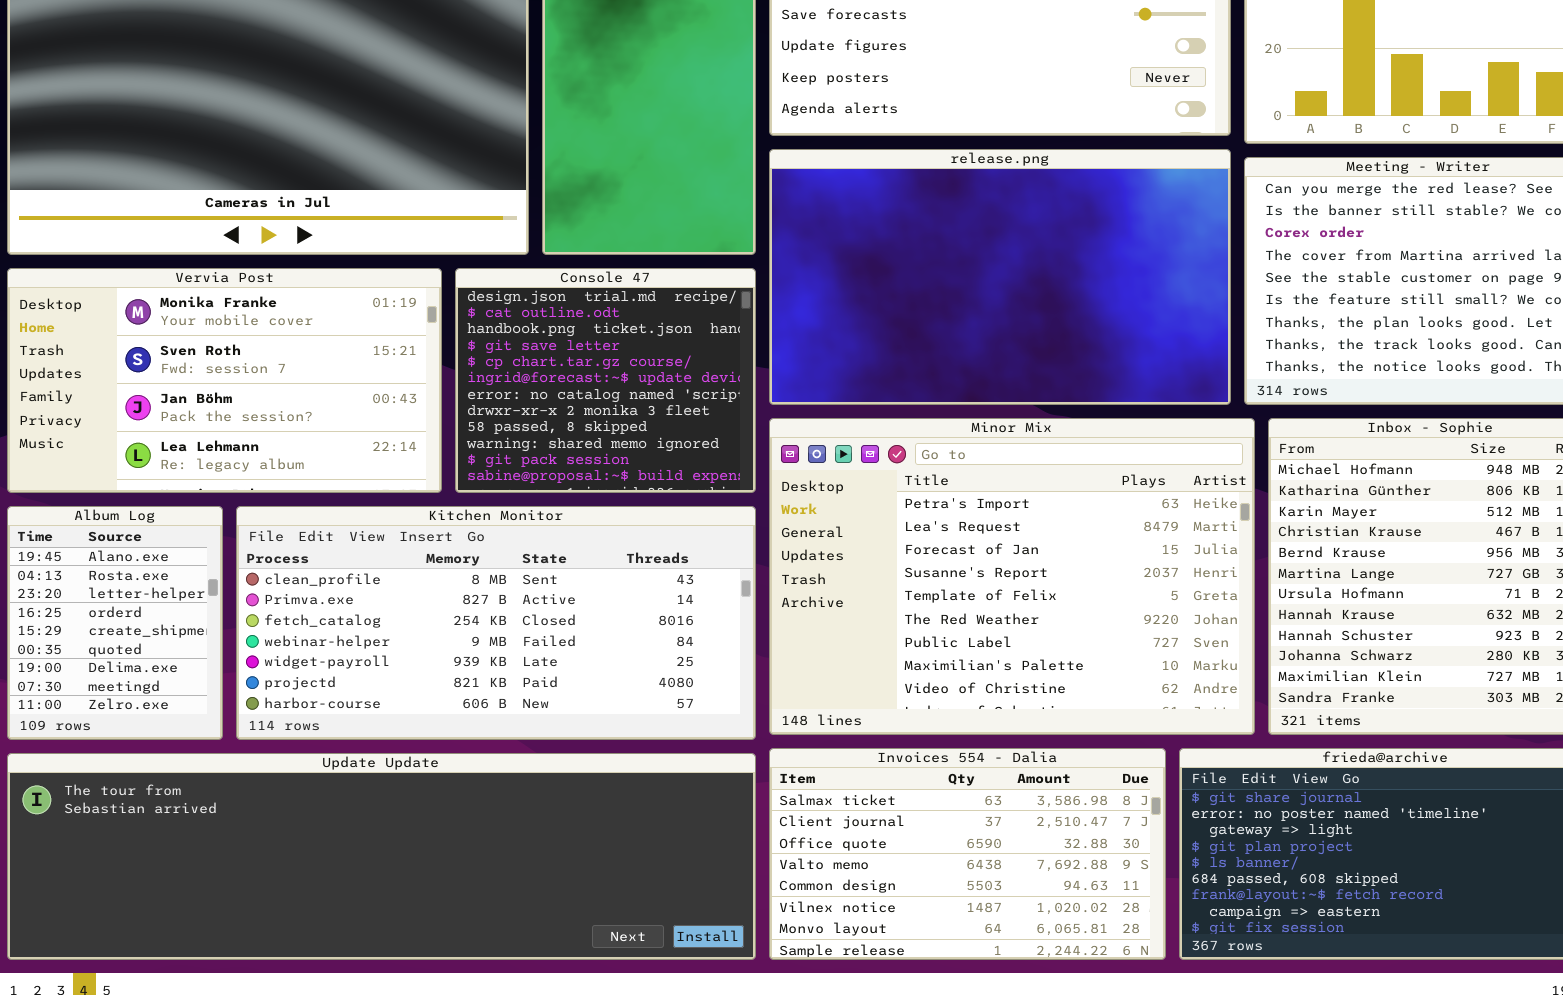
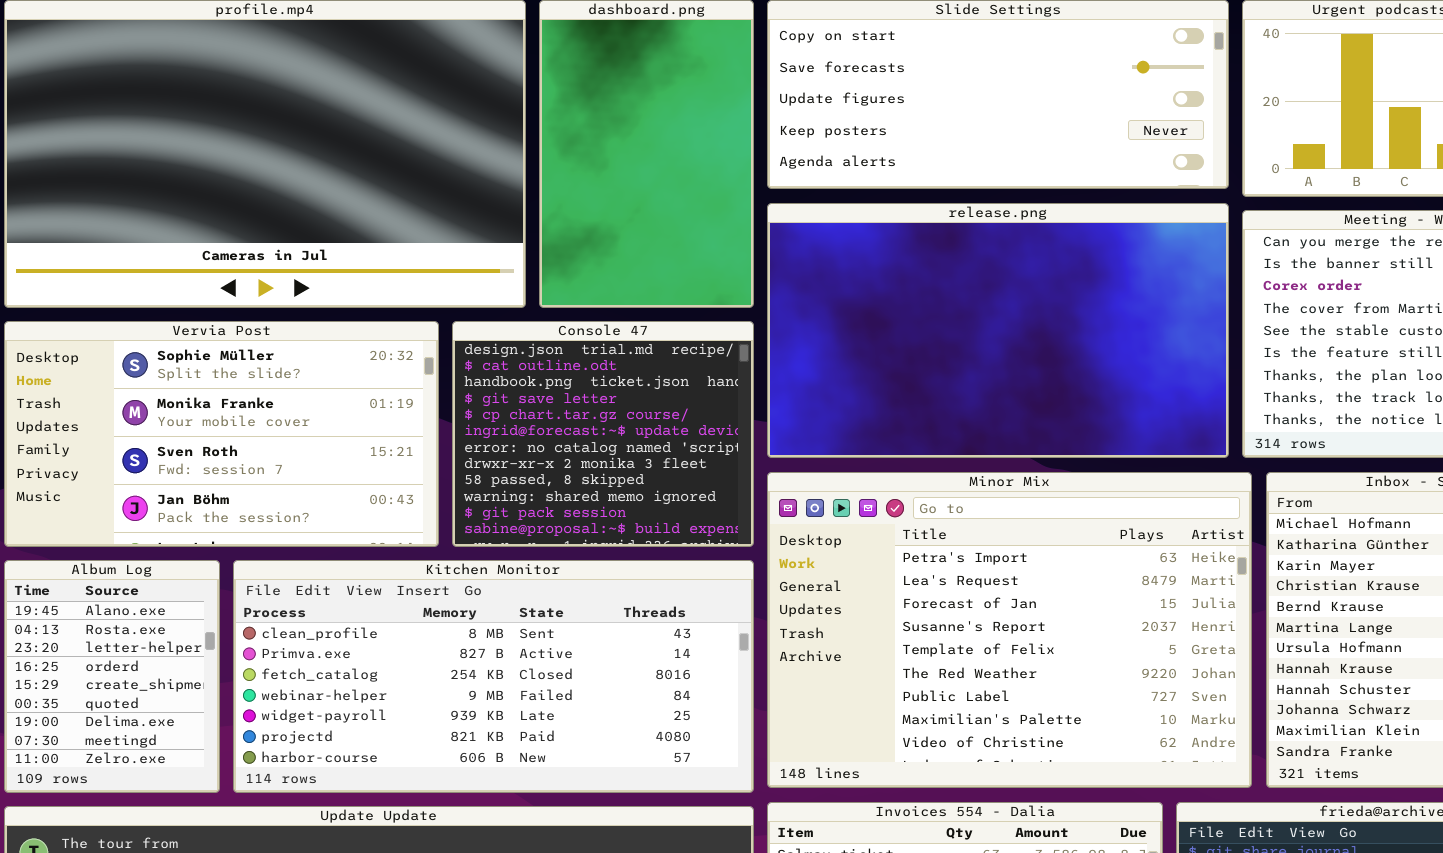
Vervia Post: [7,268,442,493] -> [4,321,439,547], scrolled up 1 row

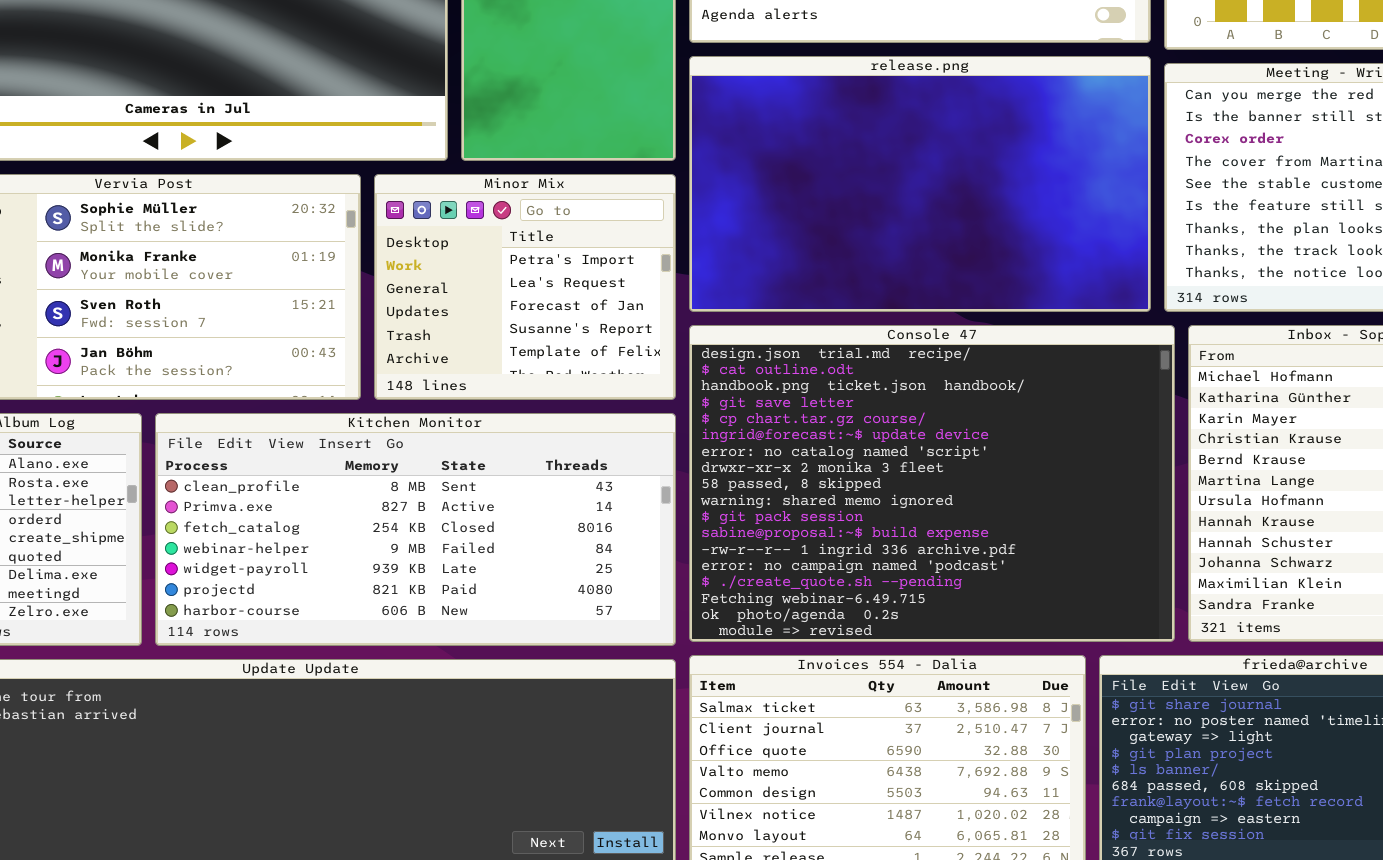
Console 47: [452,321,754,547] -> [689,325,1175,642], moved, resized
Minor Mix: [767,472,1252,788] -> [374,174,676,400], moved, resized

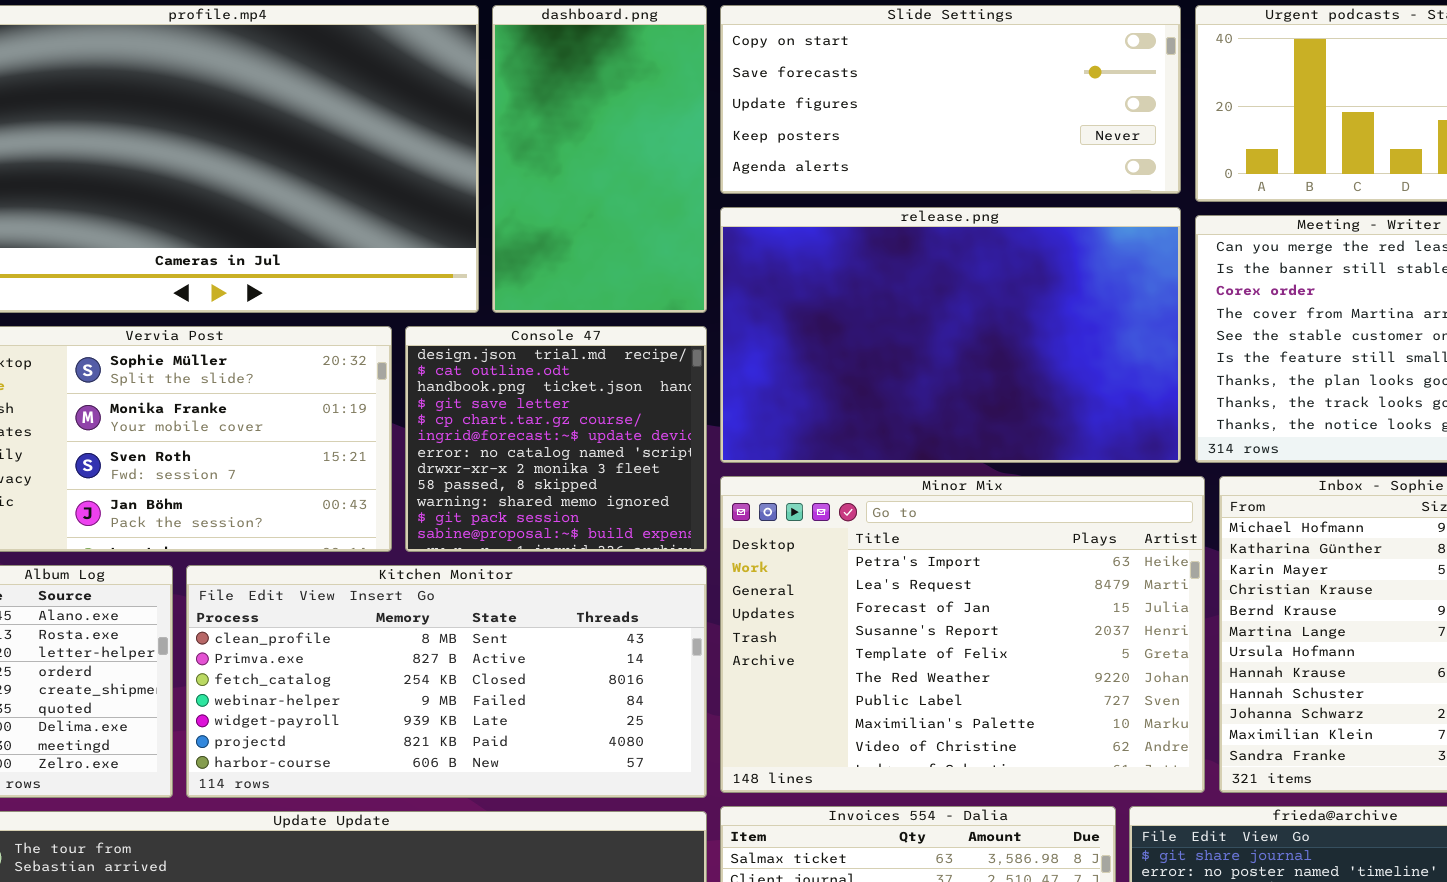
Minor Mix: [374,174,676,400] -> [720,476,1205,793], moved, resized
Console 47: [689,325,1175,642] -> [405,326,707,552], moved, resized

